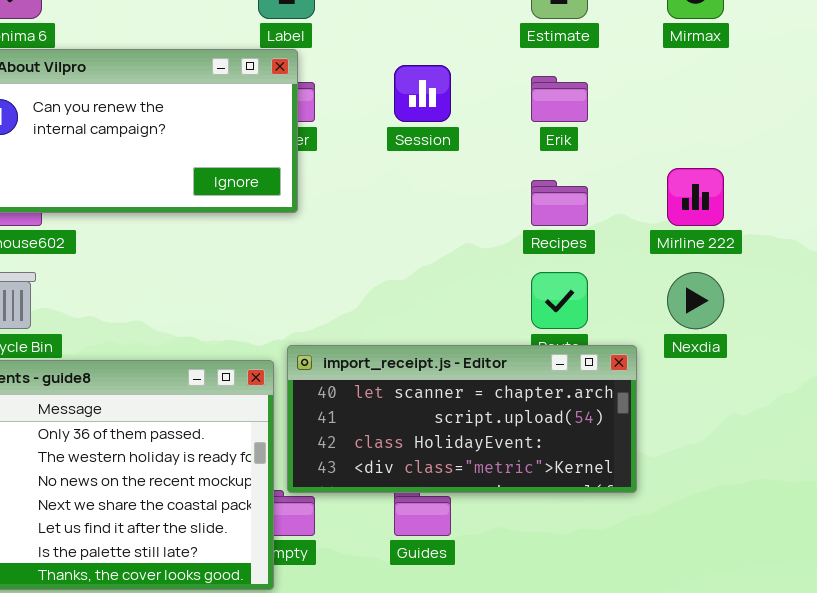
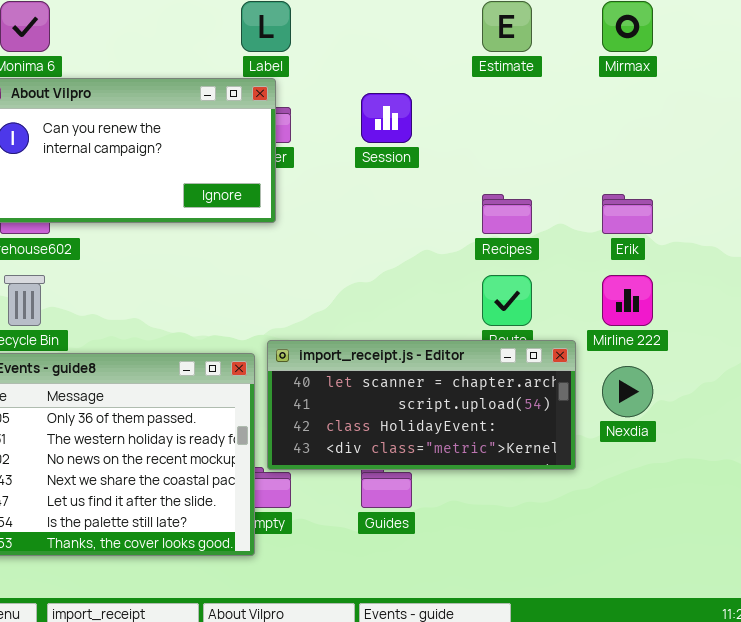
Erik: [531,76,588,122] -> [602,194,653,234], moved
Mirline 222: [667,168,724,226] -> [602,275,653,326], moved
Nexdia: [667,272,724,329] -> [602,366,653,417], moved

